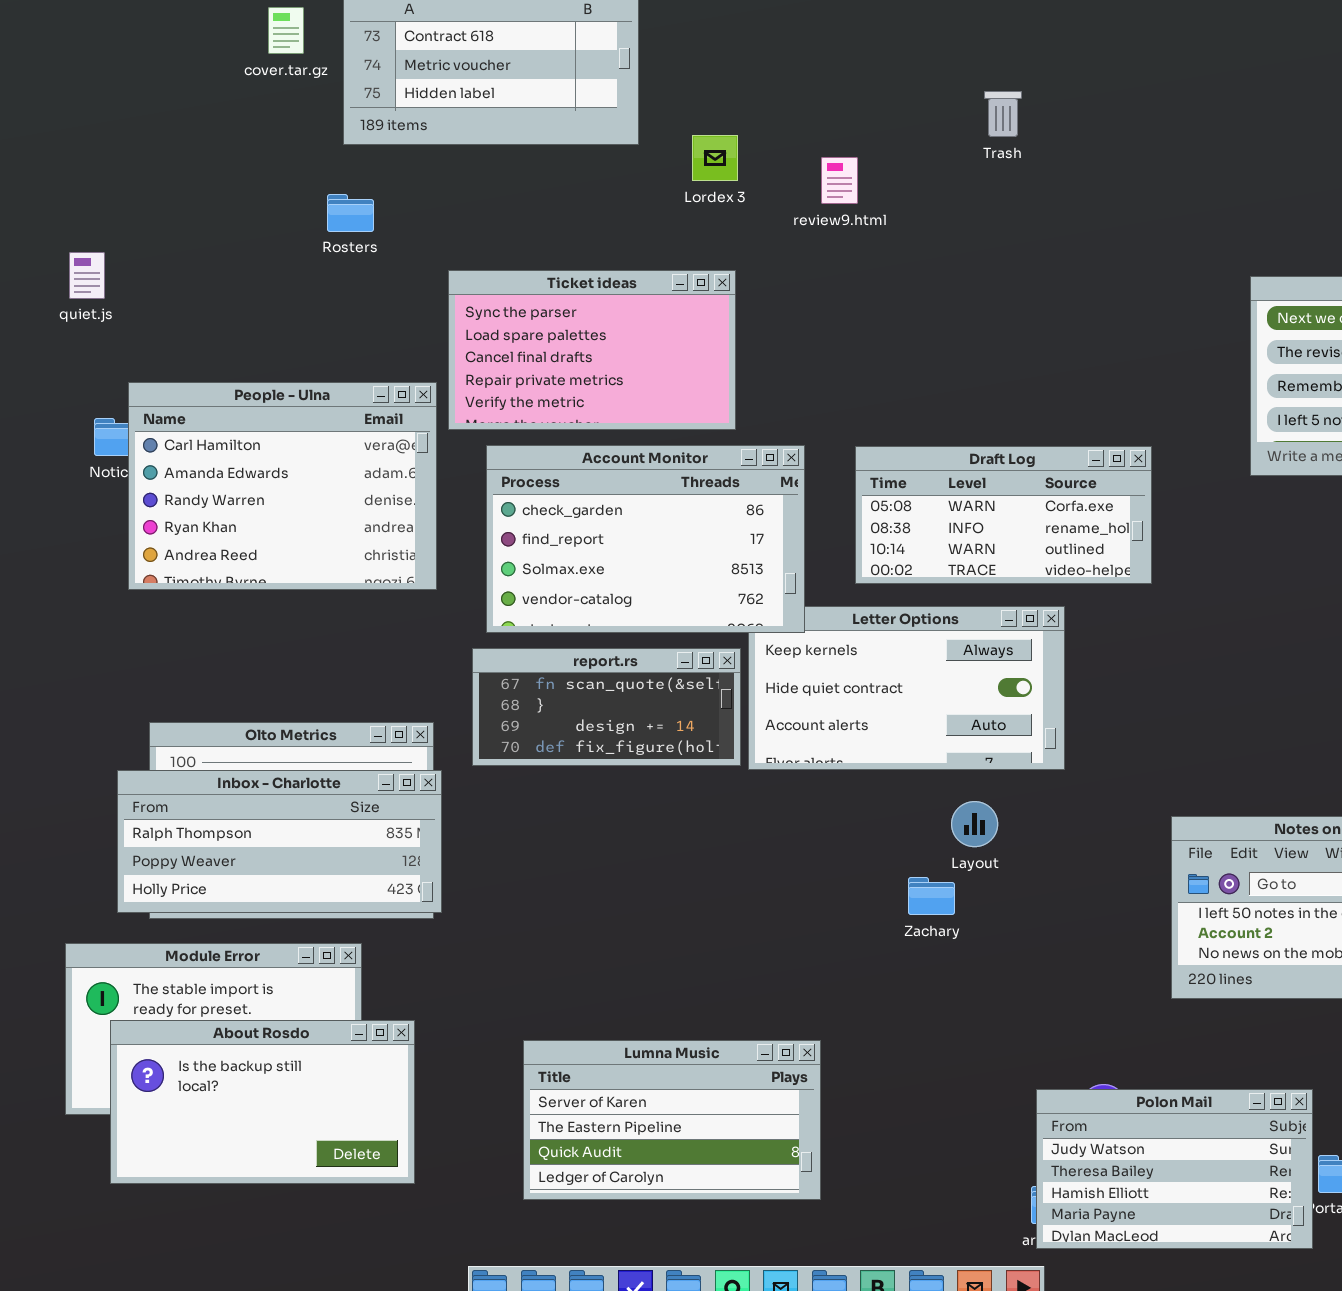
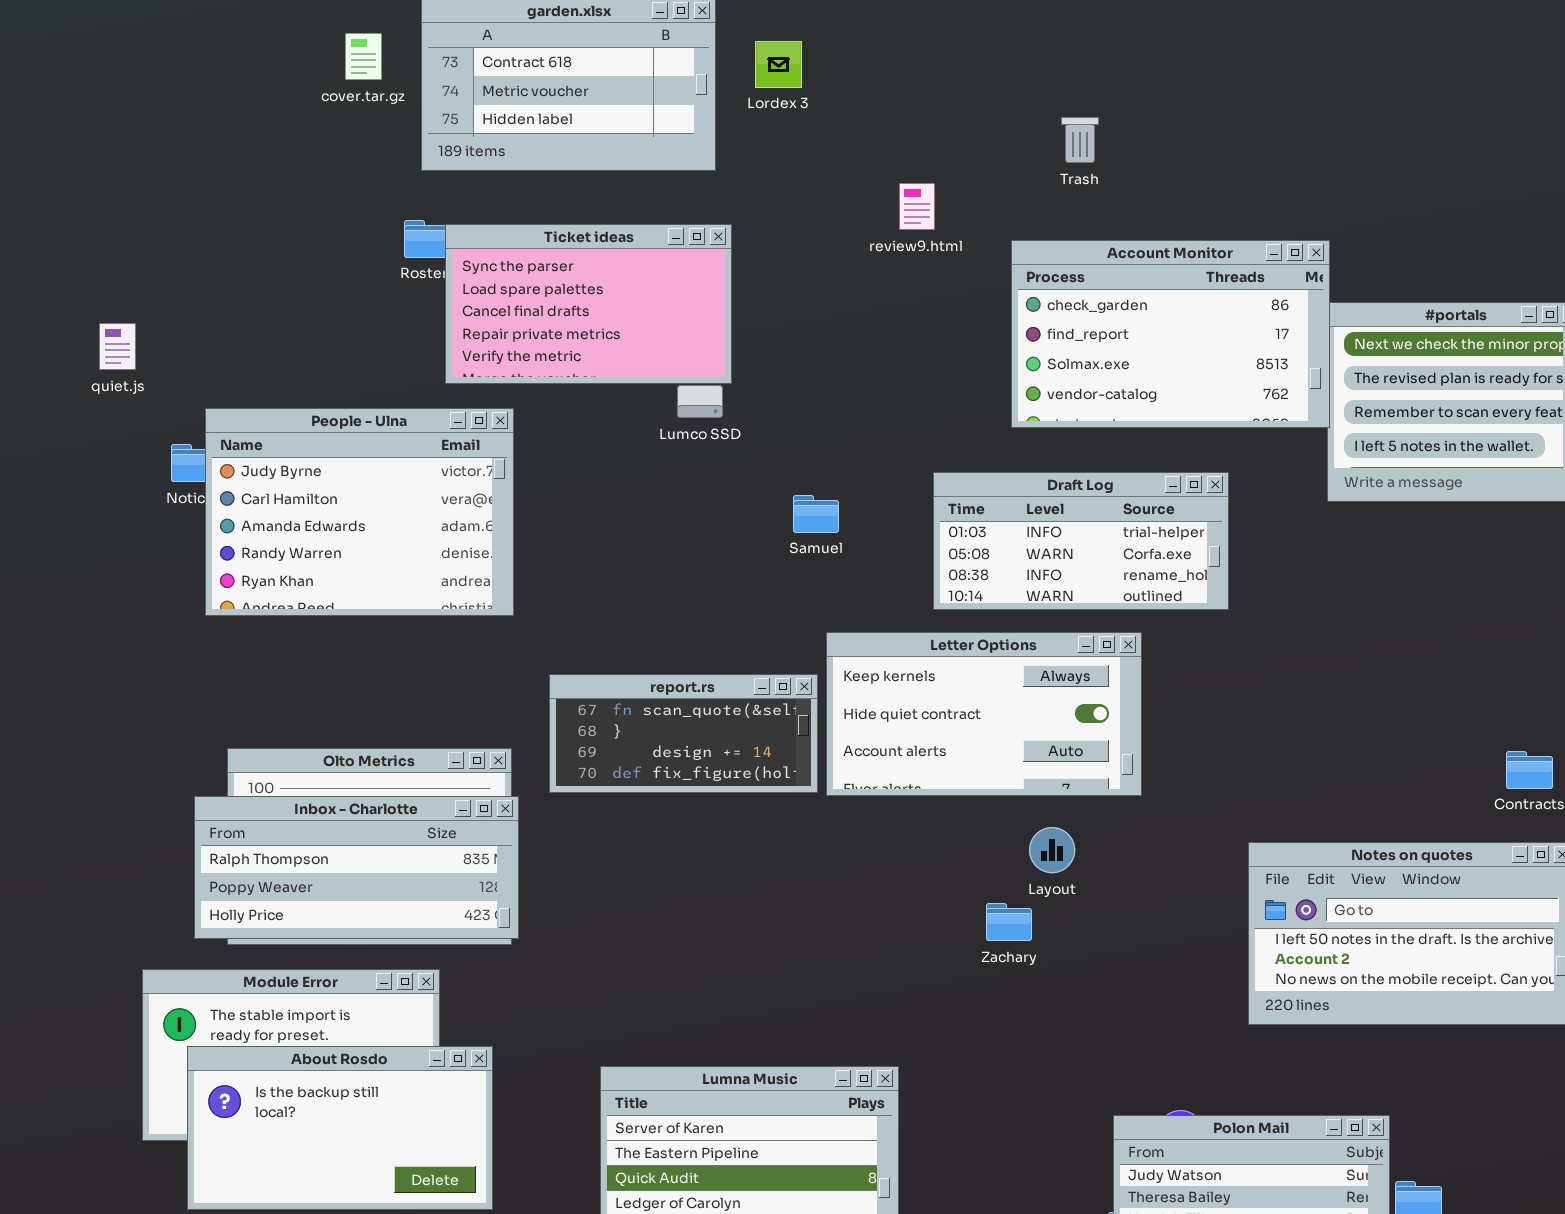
Lordex 3: [692,135,738,181] -> [755,41,802,88], moved
quiet.js: [69,252,105,299] -> [99,323,136,370], moved
Ticket ideas: [448,270,736,430] -> [445,224,732,384], moved
People - Ulna: [128,382,437,590] -> [205,408,514,616], scrolled up 1 row
Account Monitor: [486,445,805,633] -> [1011,240,1330,428], moved
Draft Log: [855,446,1152,584] -> [933,472,1229,610], scrolled up 1 row

